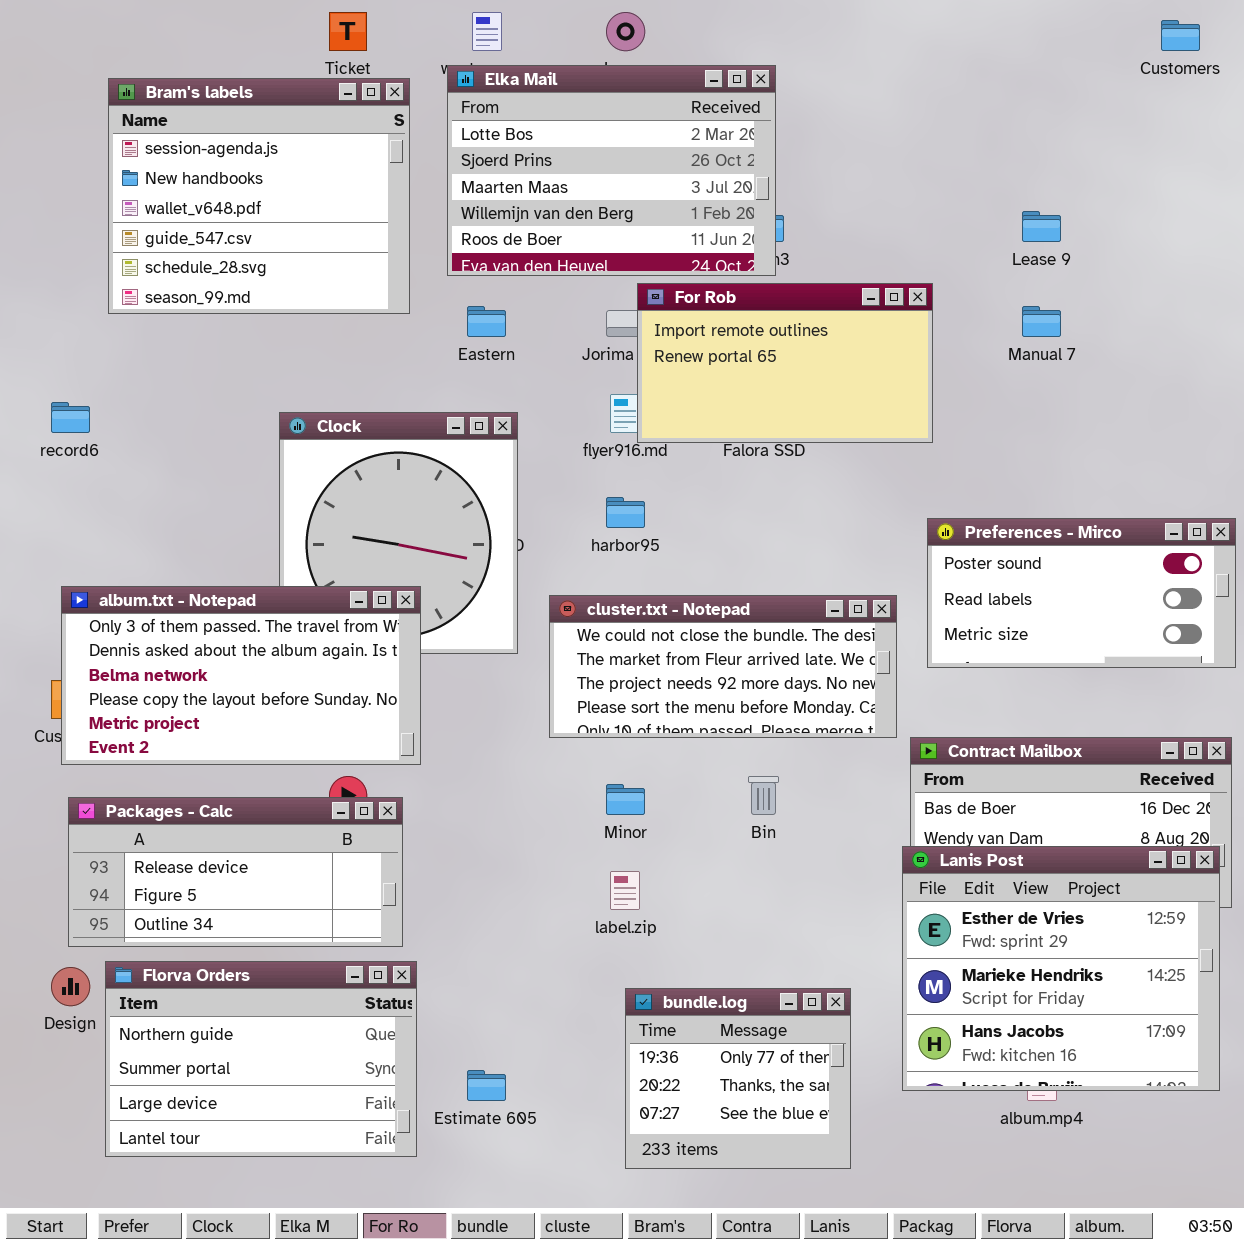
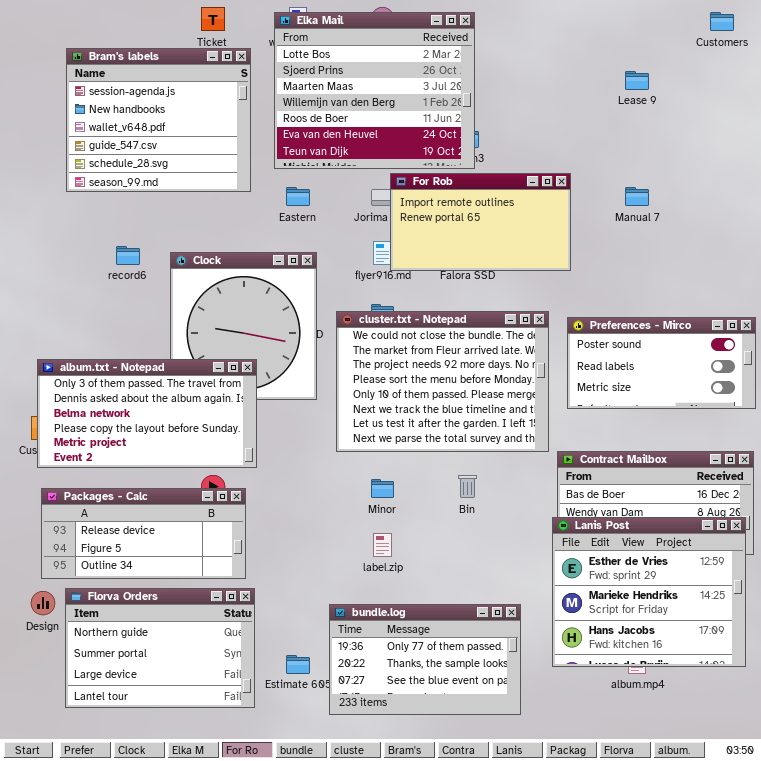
Elka Mail: [447,65,776,276] -> [274,12,475,169], resized
Lease 9: [1022,211,1061,242] -> [625,71,649,90], moved
record6: [51,402,90,433] -> [116,246,140,265], moved
cluster.txt - Notepad: [549,595,897,738] -> [336,311,549,452], resized
bundle.log: [625,988,851,1169] -> [329,604,521,715], resized

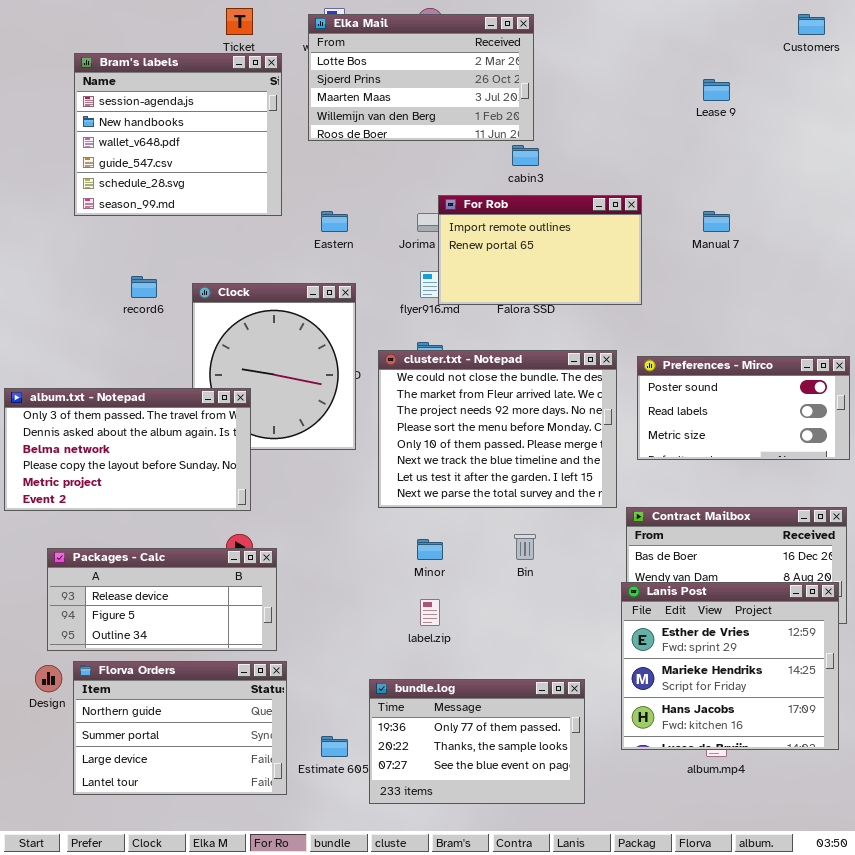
Elka Mail: [274,12,475,169] -> [308,14,534,141], resized
album.txt - Notepad: [37,359,257,468] -> [4,388,251,511], moved

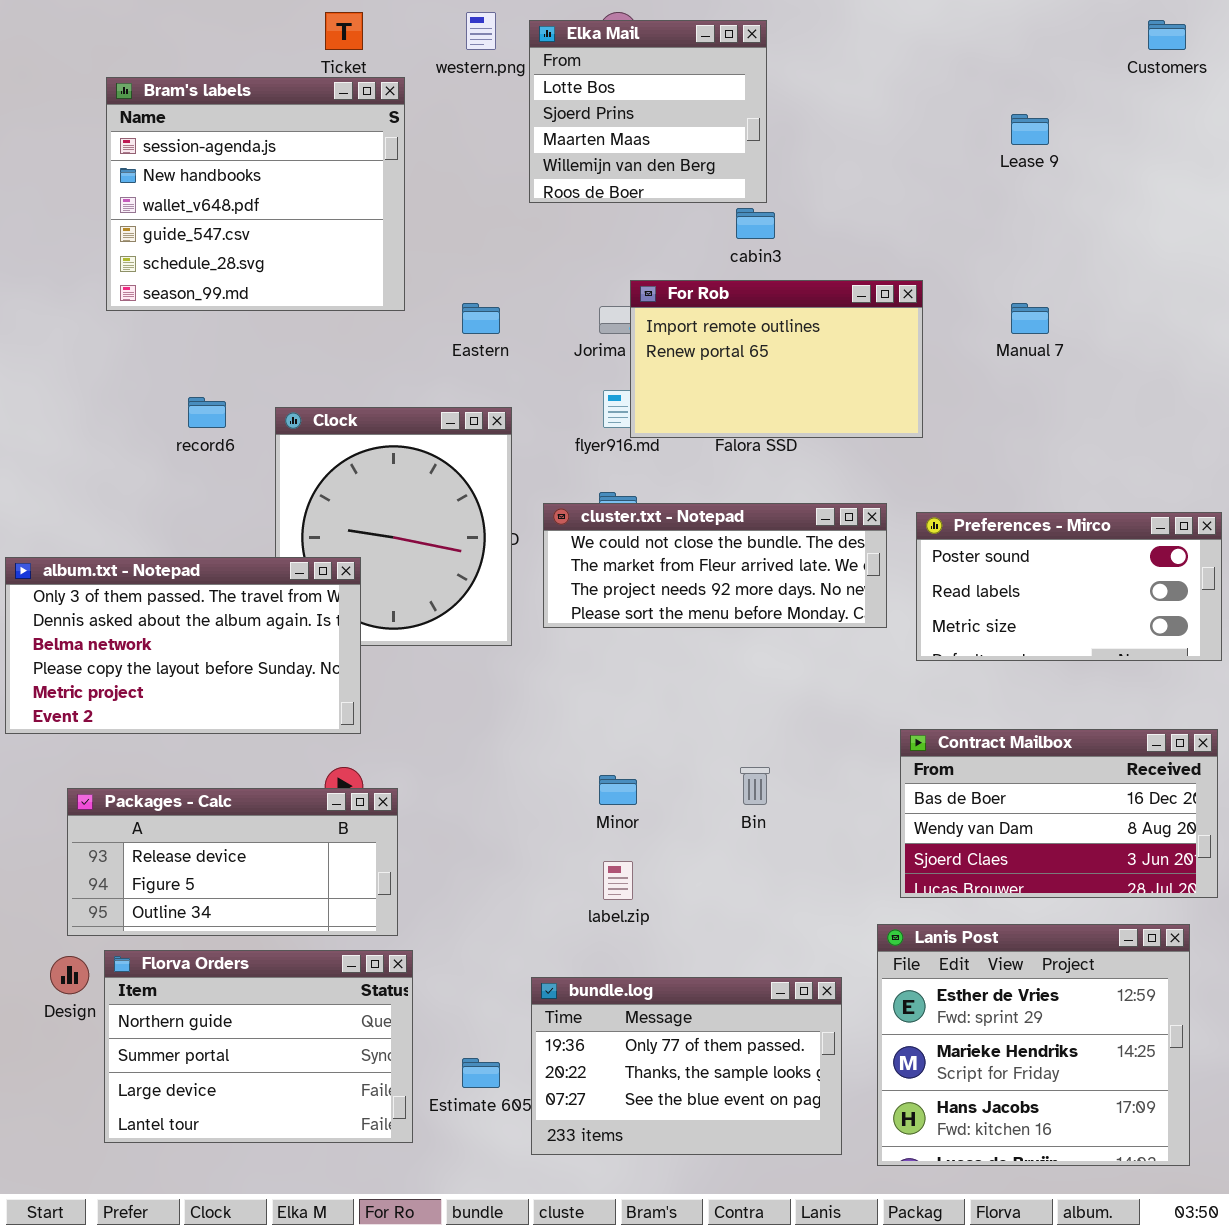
Elka Mail: [308,14,534,141] -> [529,20,767,203], resized
cluster.txt - Notepad: [378,350,617,508] -> [543,503,887,628], resized
Lanis Post: [621,582,839,750] -> [877,924,1190,1166], moved

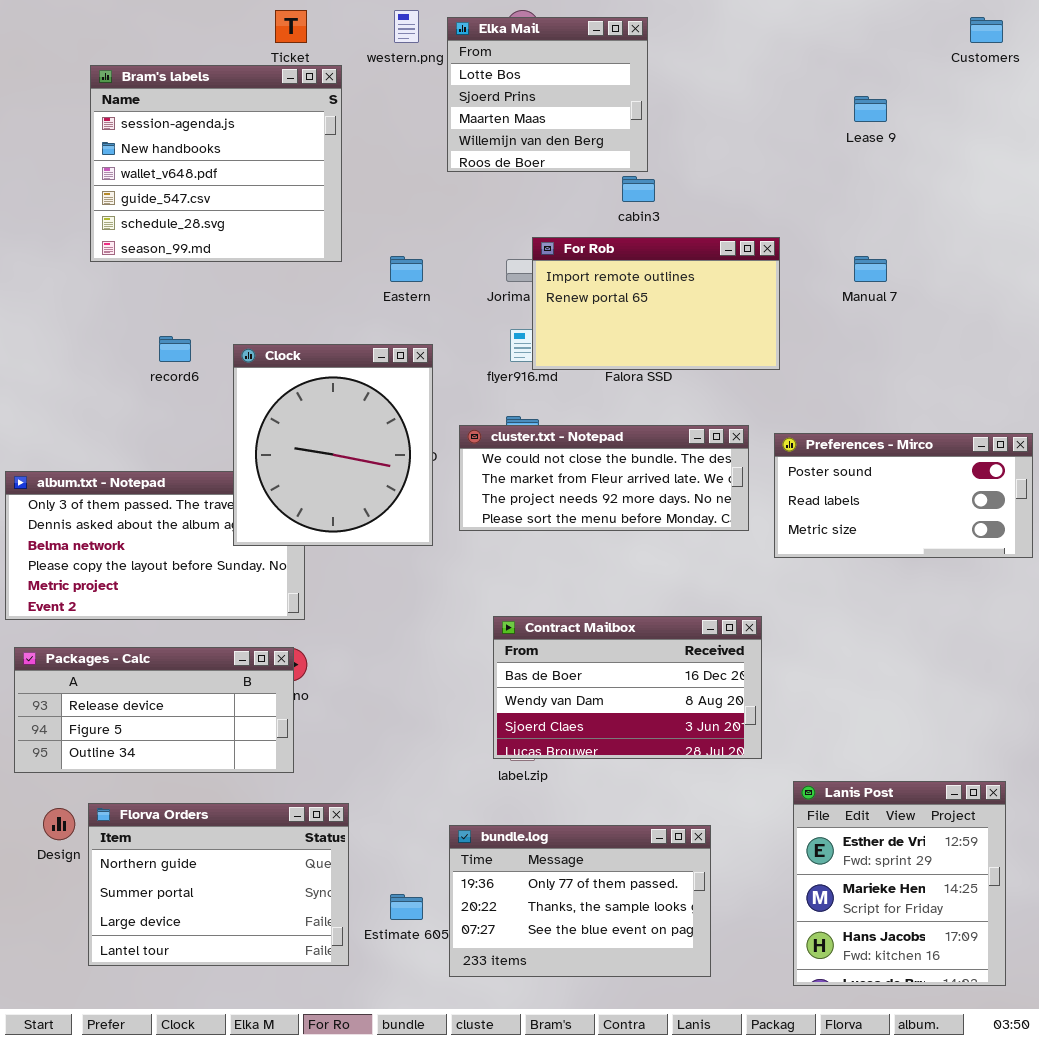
Clock: [275,407,512,646] -> [233,344,433,546], raised
Contract Mailbox: [900,729,1218,898] -> [493,616,762,759], moved
Packages - Calc: [67,788,398,936] -> [14,647,294,773], moved
Lanis Post: [877,924,1190,1166] -> [793,781,1006,986], resized

